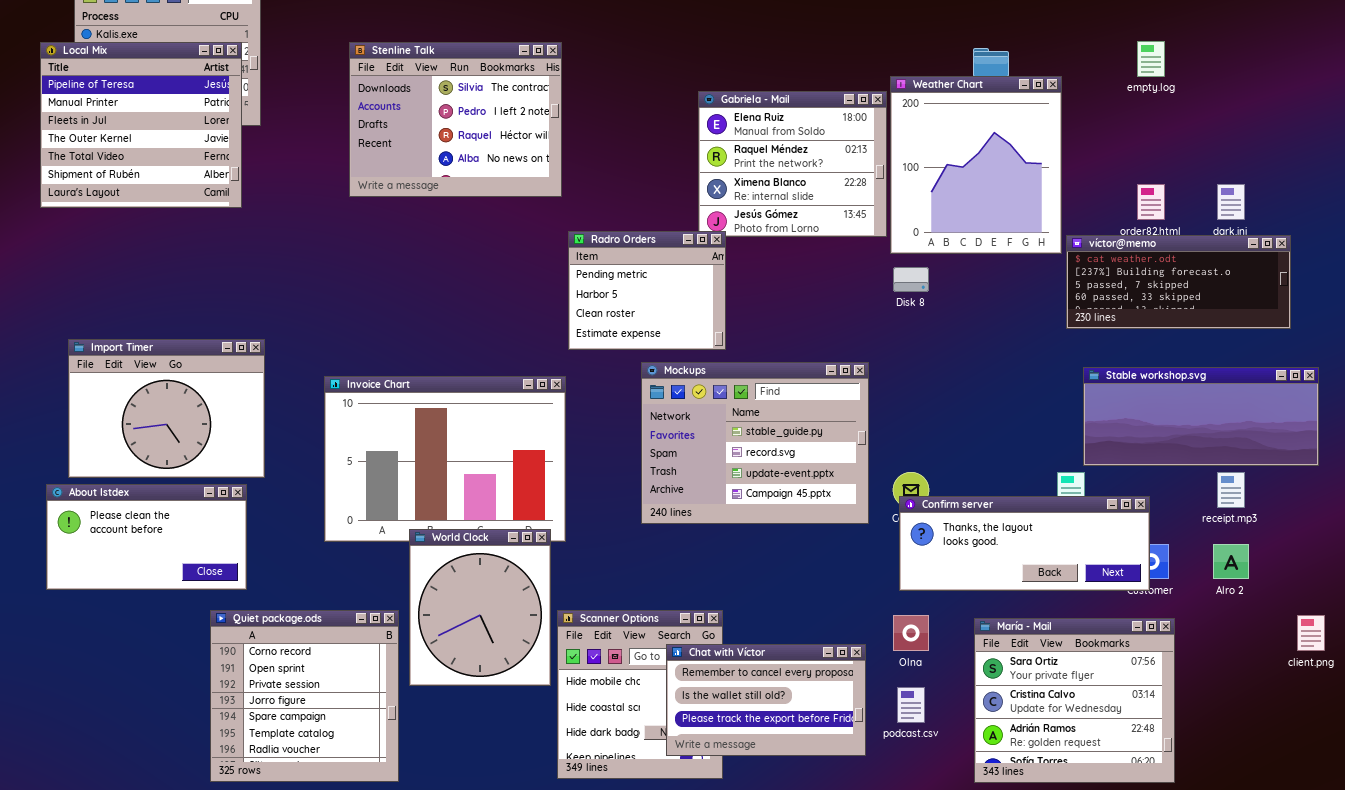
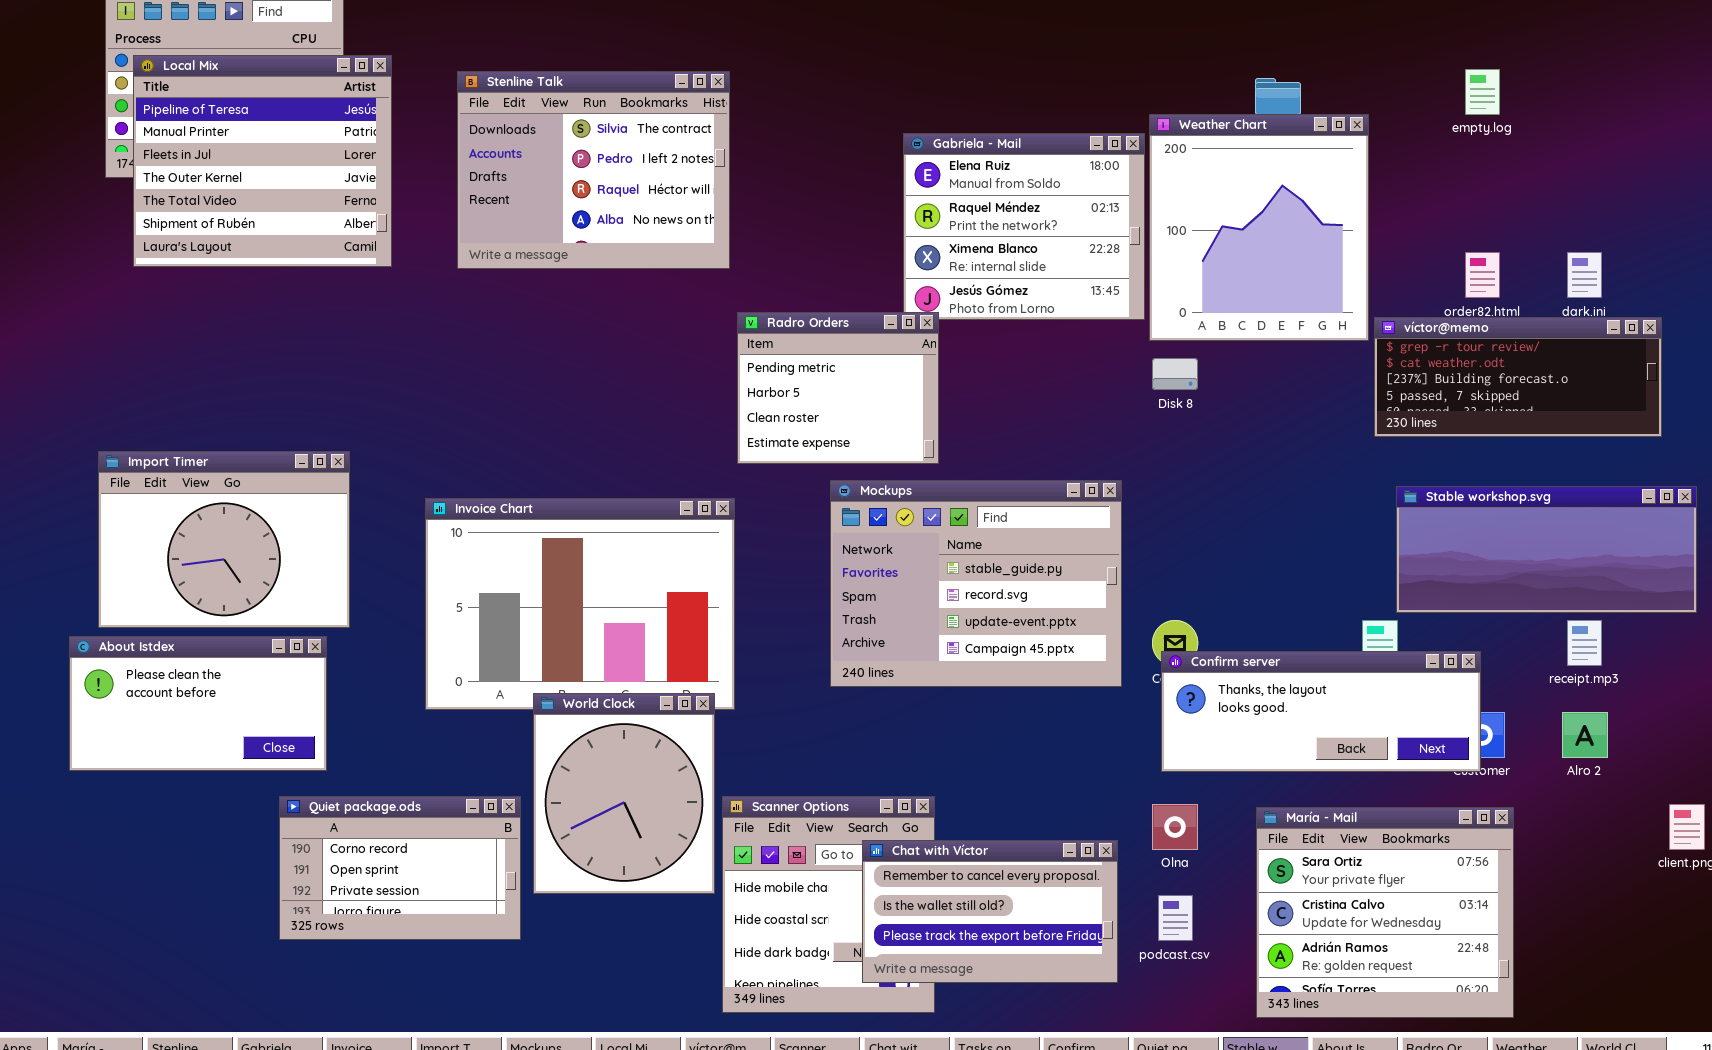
Local Mix: [40,42,242,208] -> [133,55,392,267], moved
víctor@memo: [1066,235,1291,329] -> [1374,317,1662,437], scrolled up 1 row
Quiet package.ods: [210,610,399,782] -> [279,796,521,940], resized

